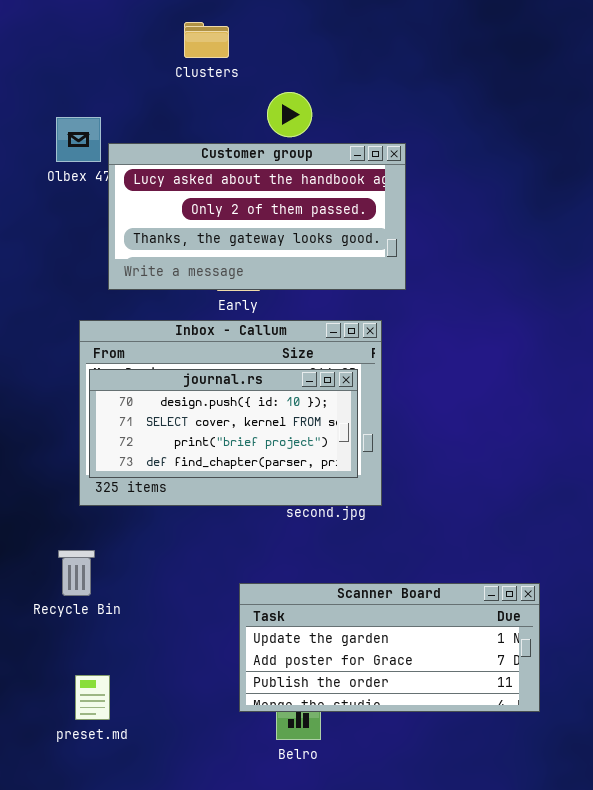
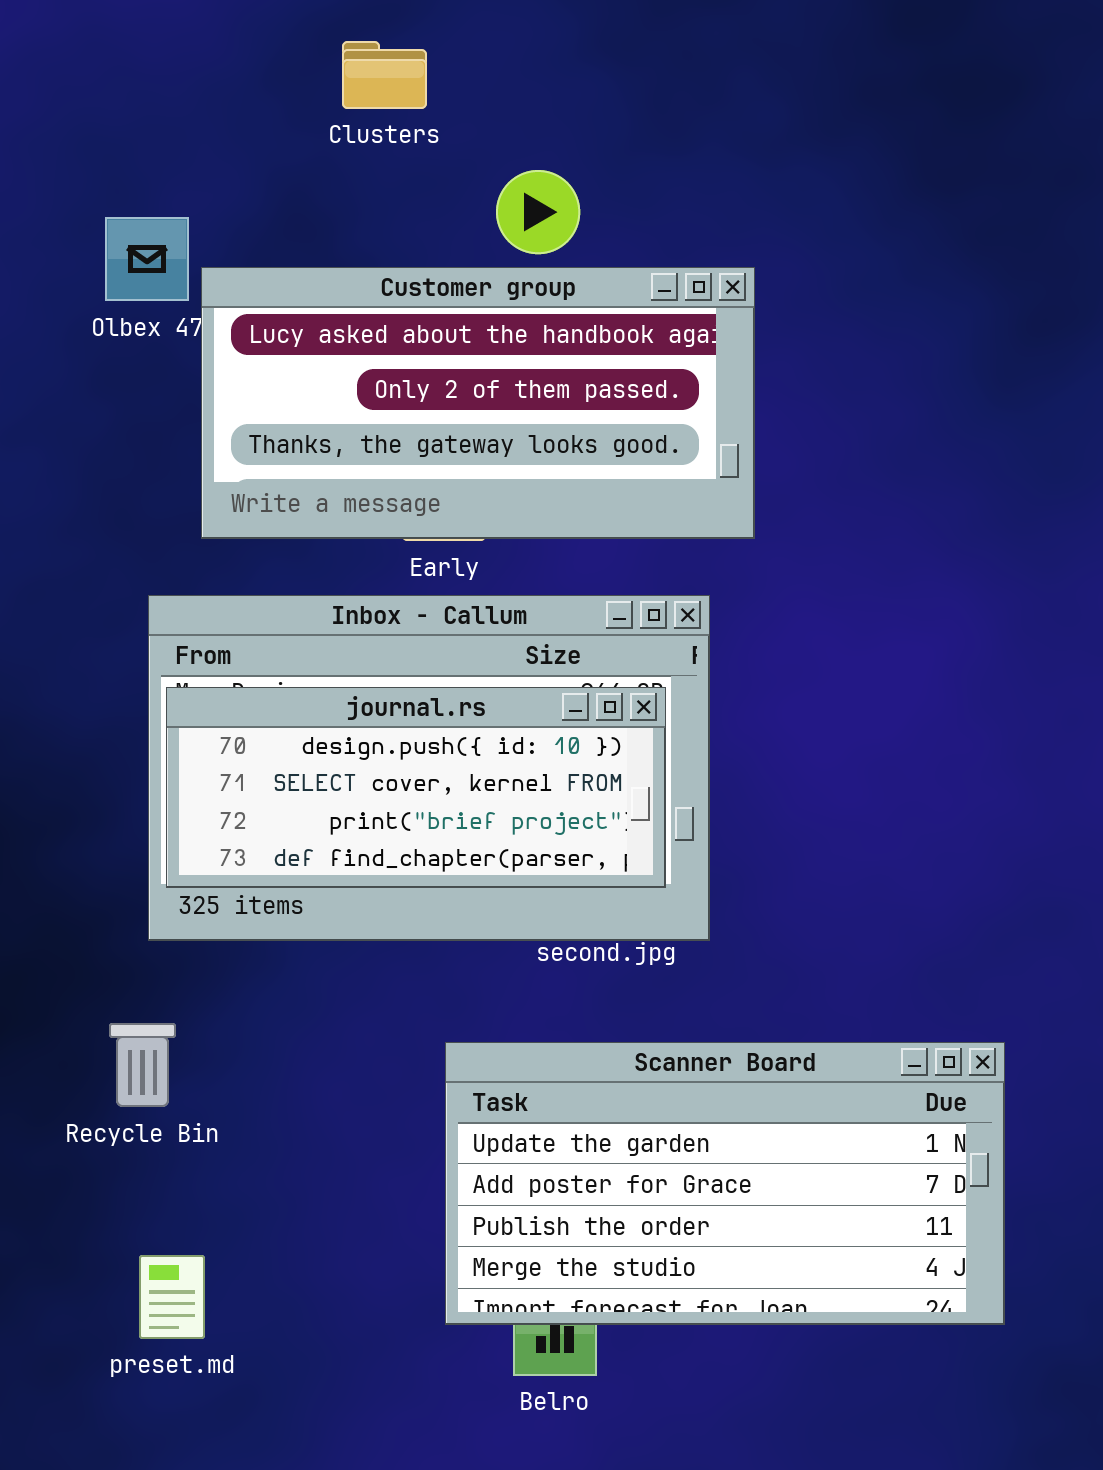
Scanner Board: [239,583,540,712] -> [445,1042,1005,1325], resized

